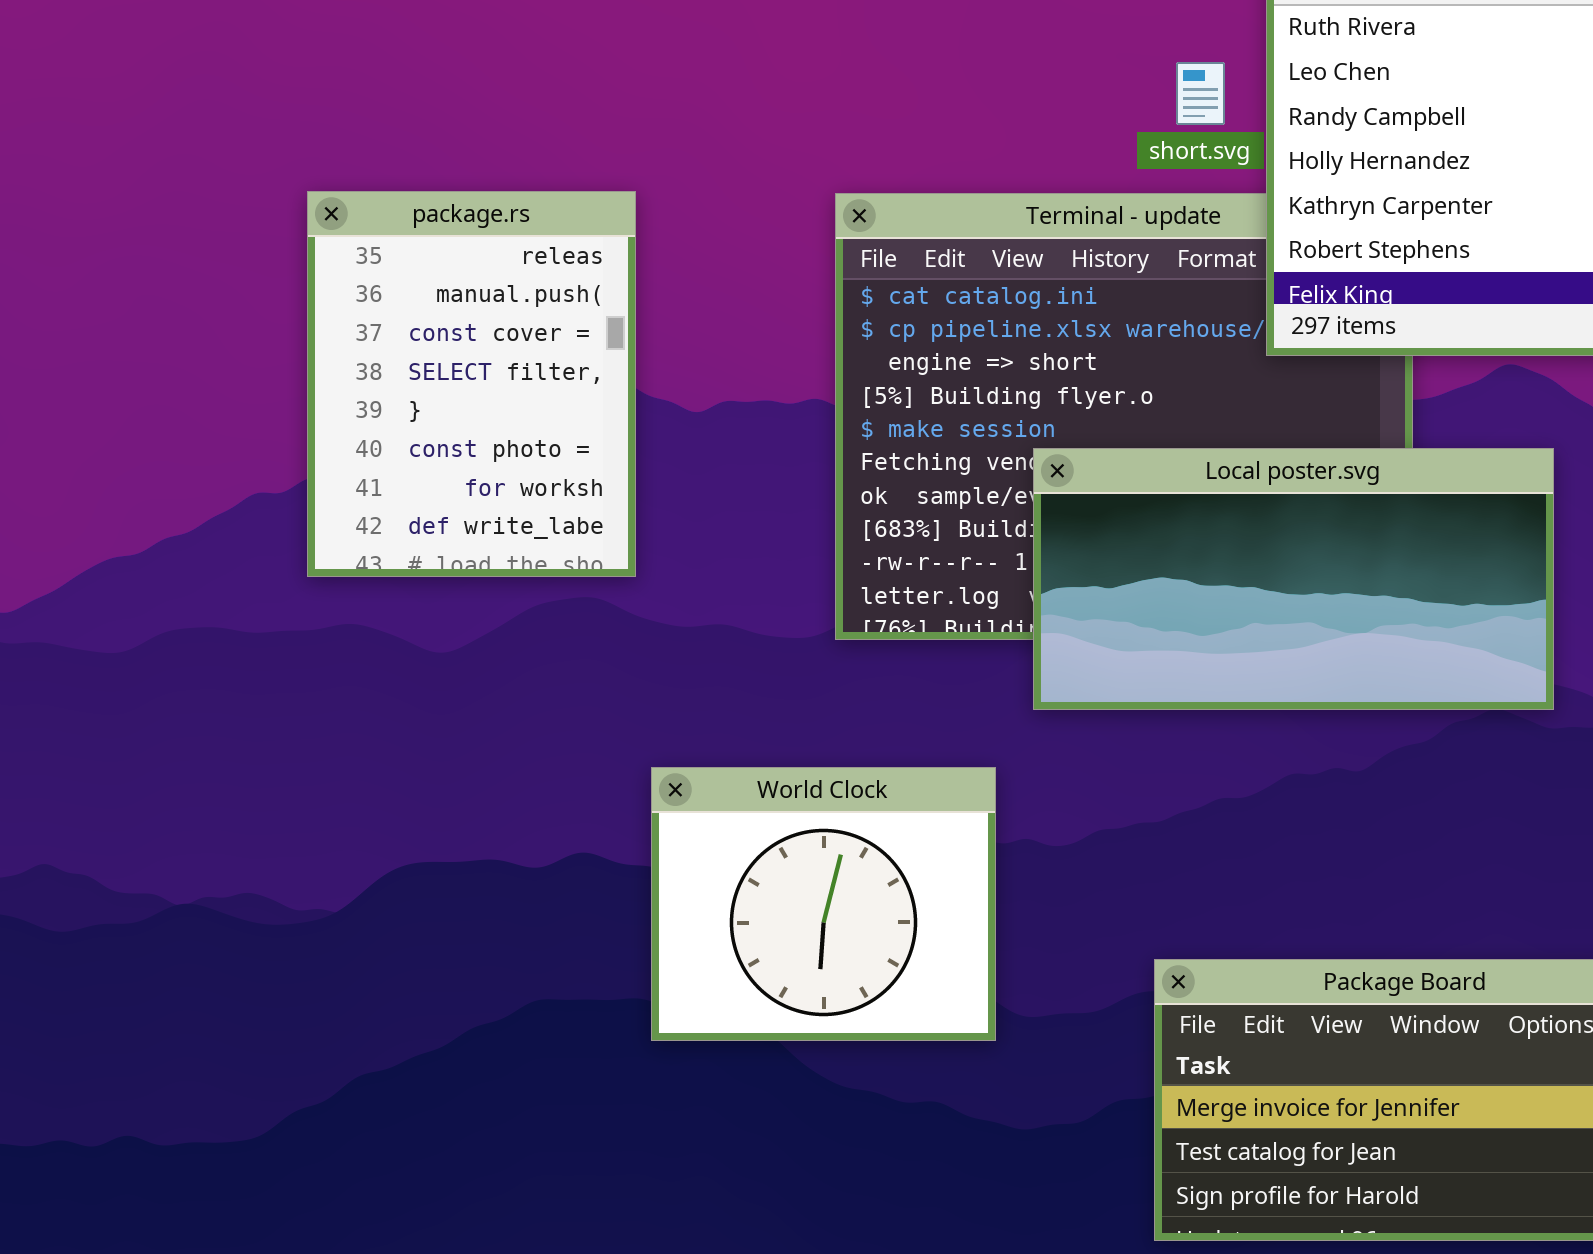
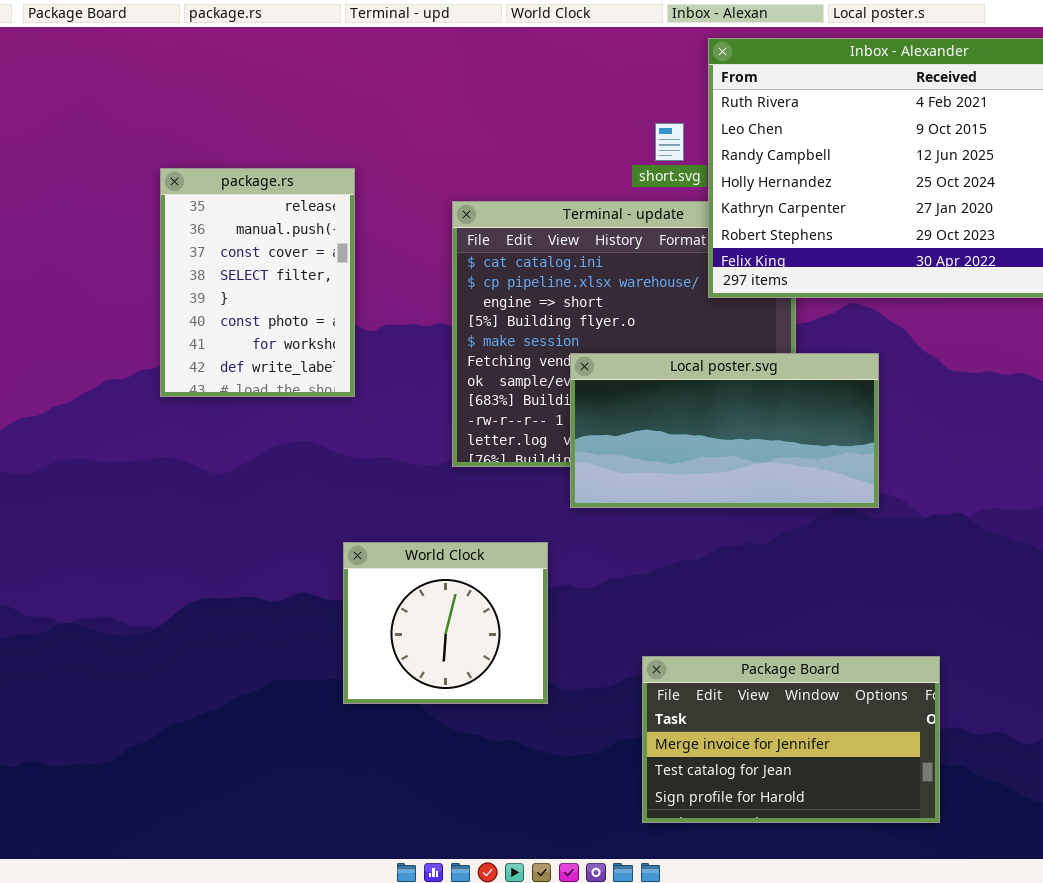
package.rs: [307,191,636,577] -> [160,168,355,397], moved

